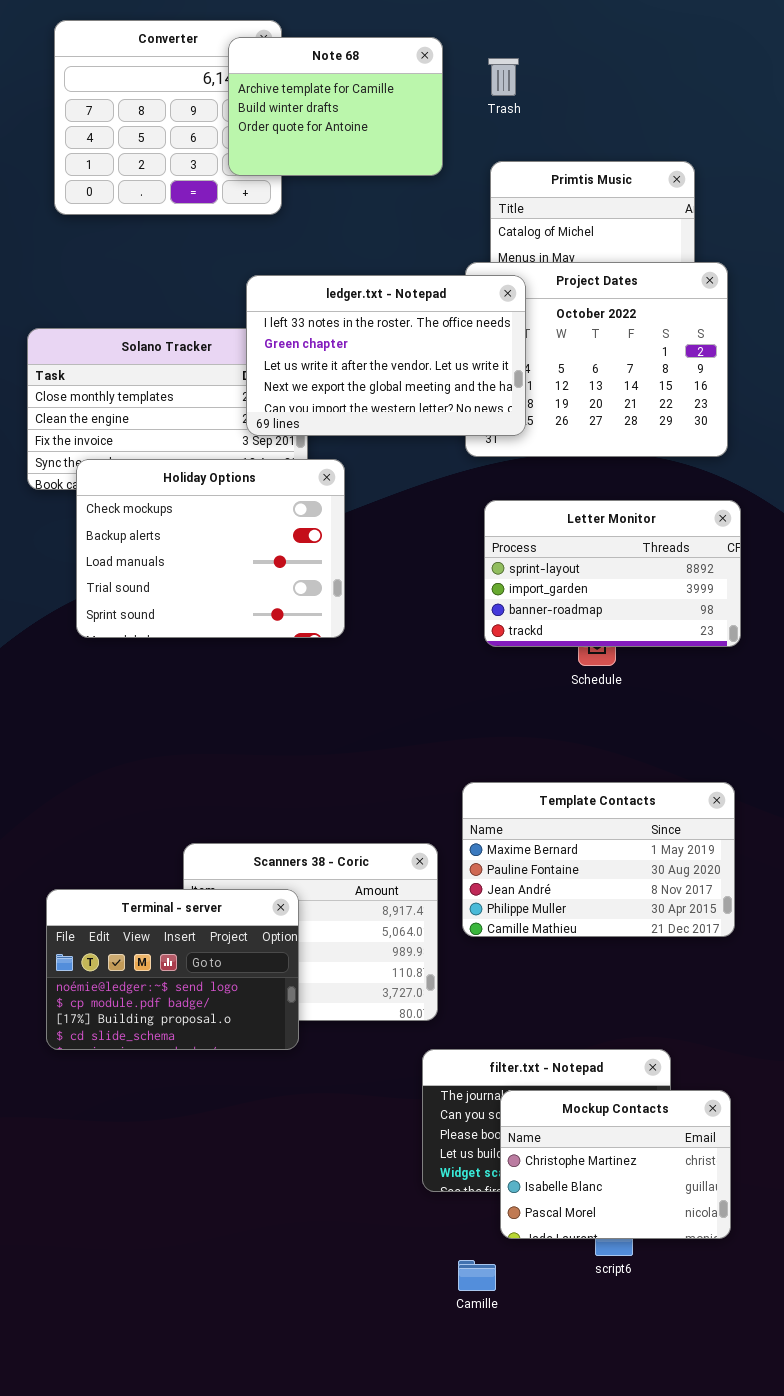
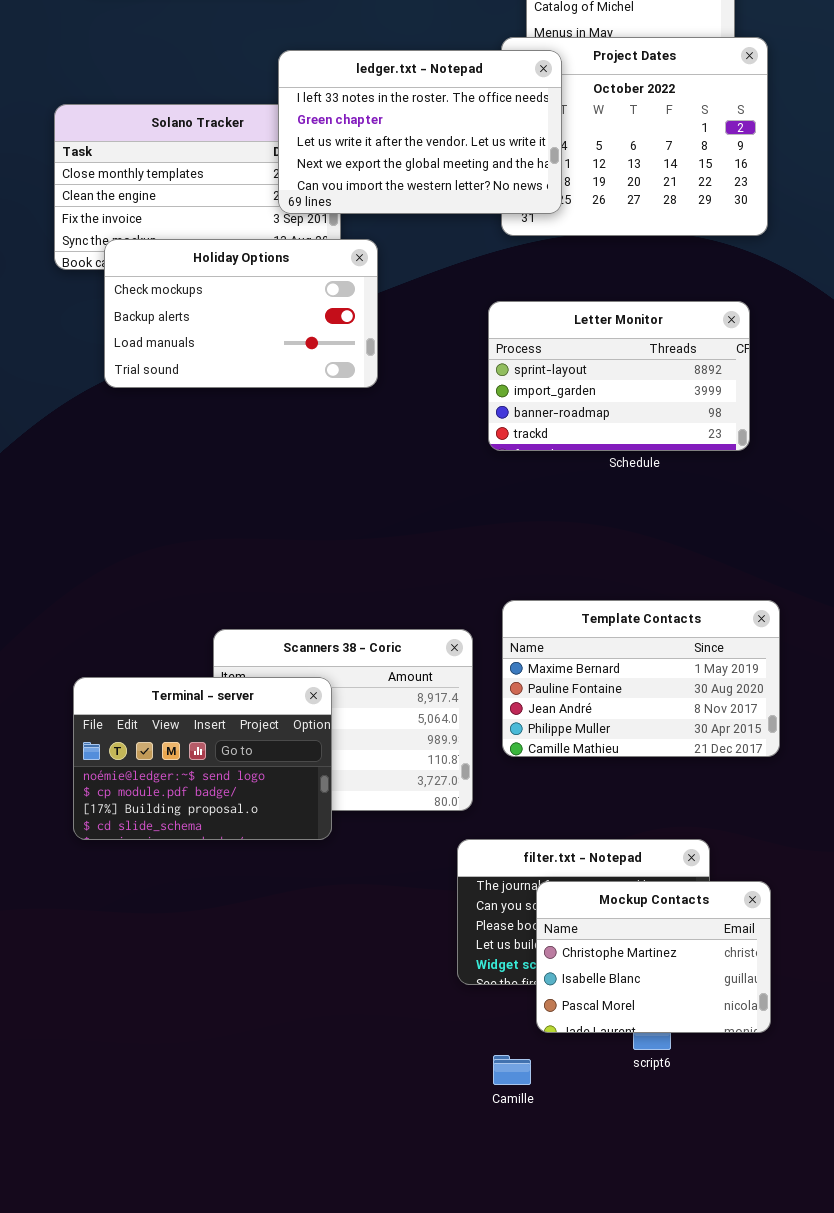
Holiday Options: [76,459,345,638] -> [104,239,378,388], resized
Letter Monitor: [484,500,741,647] -> [488,301,750,451], moved
Template Contacts: [462,782,735,937] -> [502,600,780,757], moved

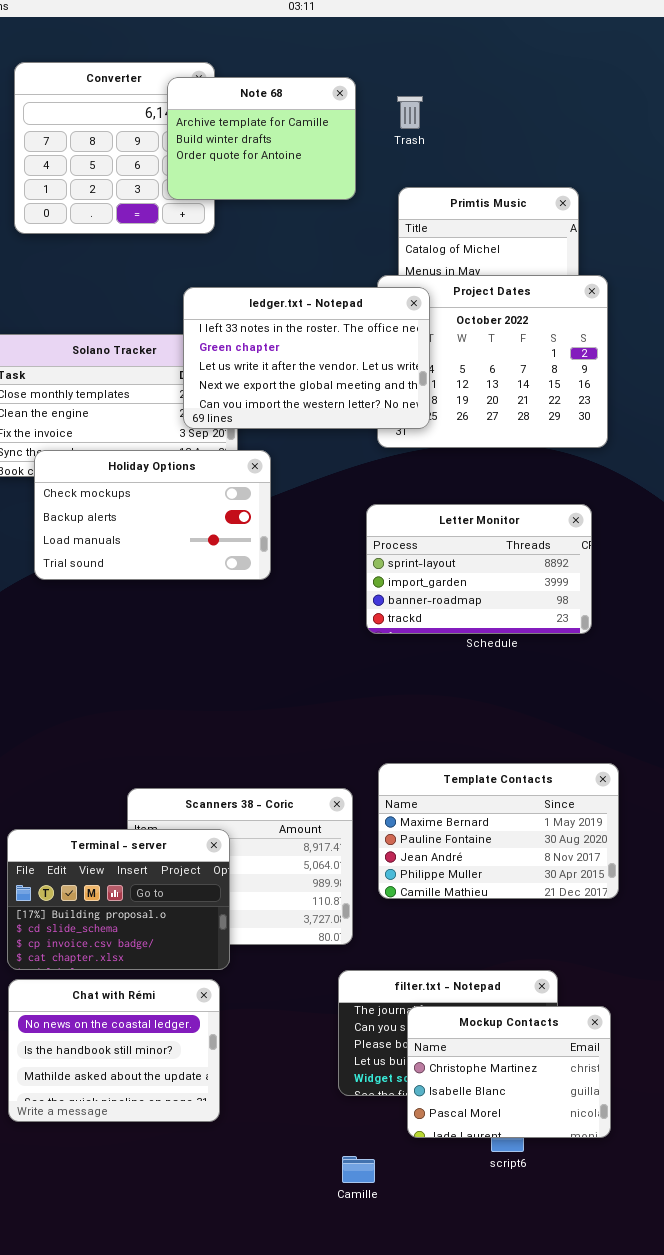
Terminal - server: [73,677,332,840] -> [7,829,230,970], scrolled down 2 rows
Chat with Rémi: none -> [8,979,220,1122], opened
Camille: [493,1055,531,1085] -> [342,1156,375,1183], moved

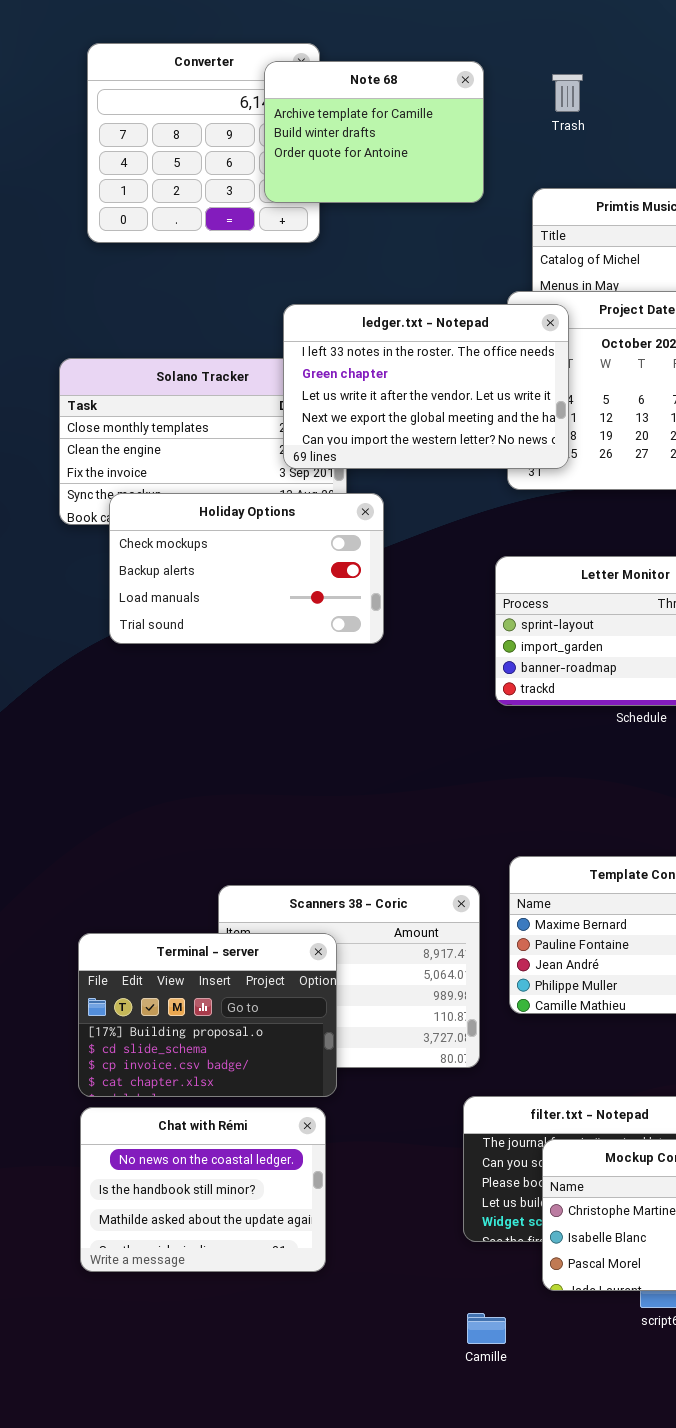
Trash: [397,96,423,129] -> [552,74,583,112], moved

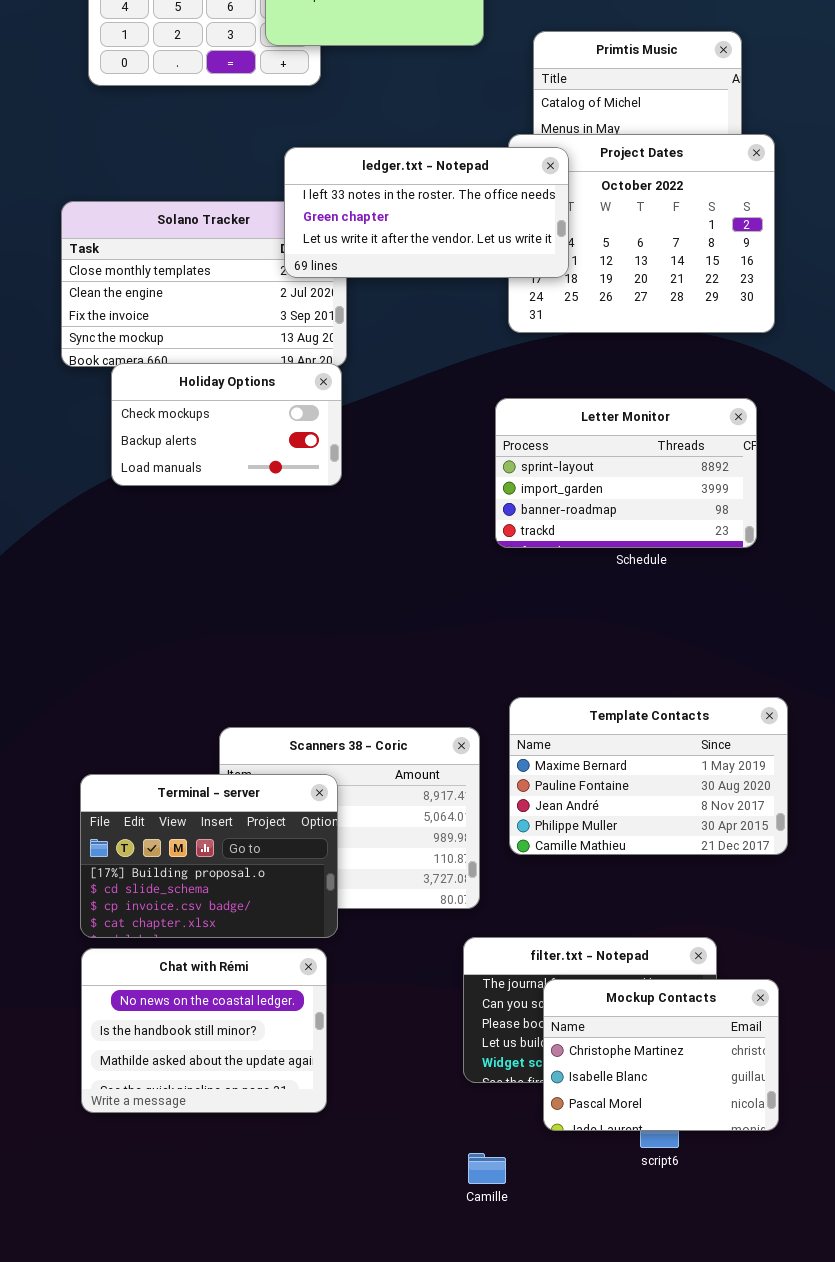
ledger.txt - Notepad: [283,304,569,469] -> [284,147,569,278], resized
Holiday Options: [109,493,384,644] -> [111,363,342,486], resized

